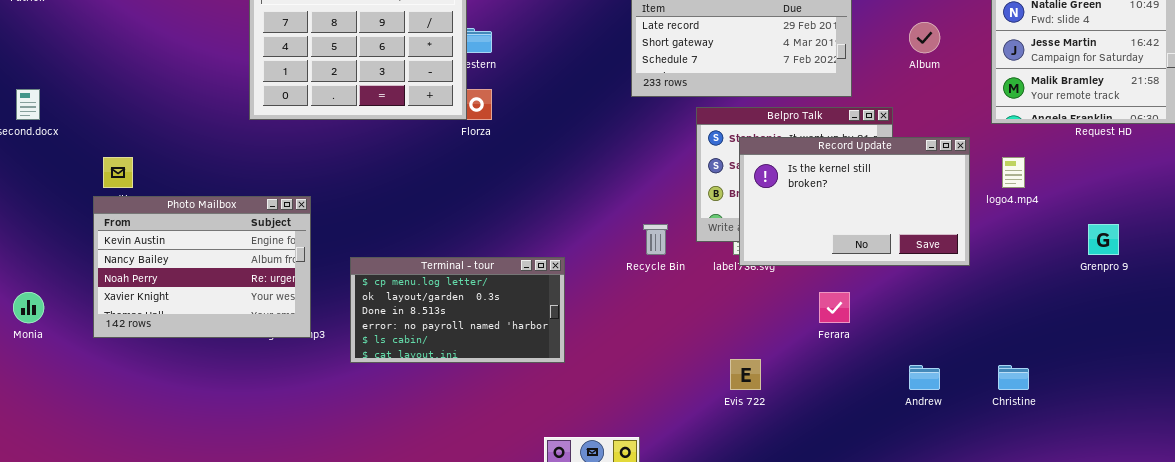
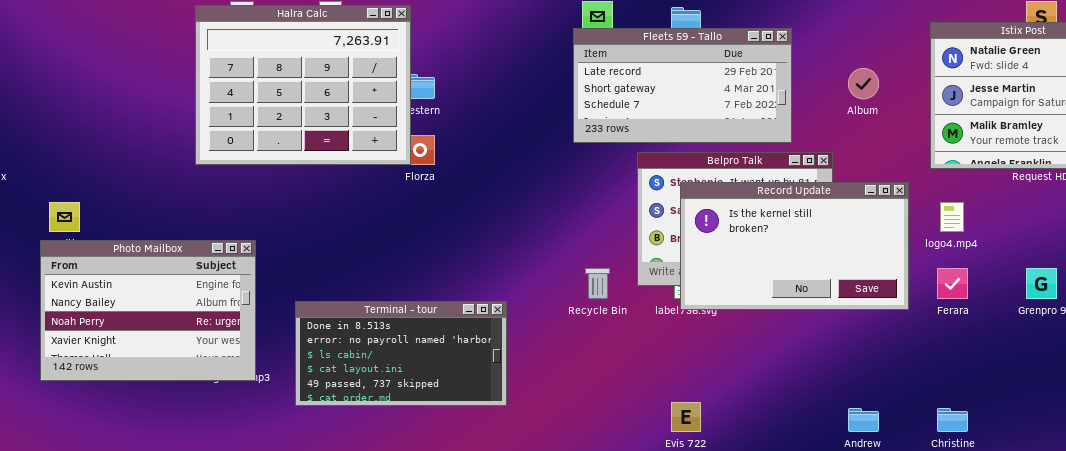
Terminal - tour: [350,257,565,363] -> [295,301,507,406], scrolled down 2 rows
Ferara: [819,292,850,323] -> [937,268,968,299], moved

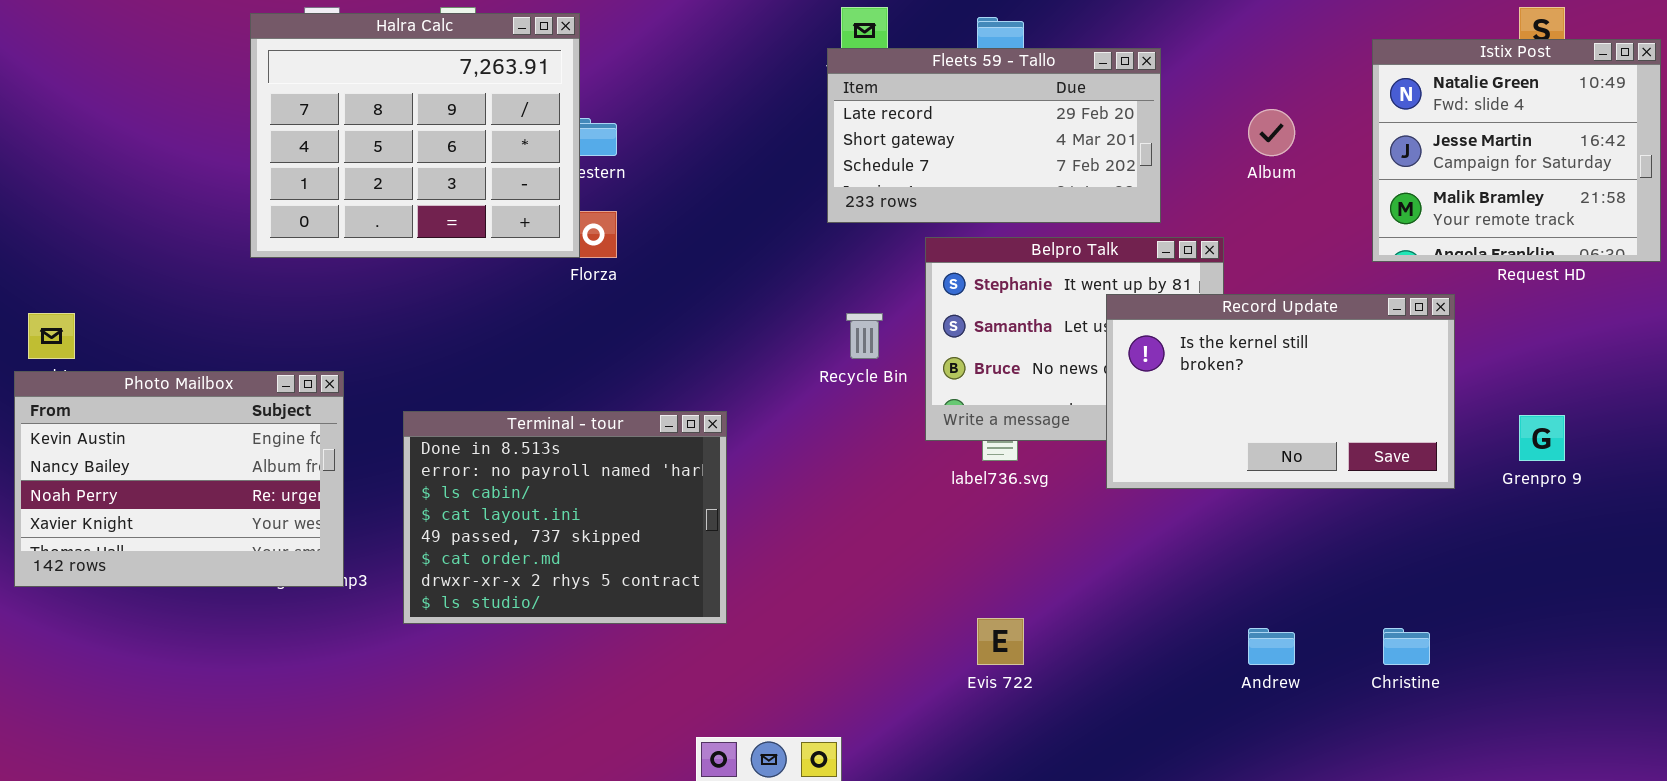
Record Update: [680,182,909,310] -> [1106,294,1455,489], moved
Recycle Bin: [585,268,610,299] -> [846,313,883,359], moved
Terminal - tour: [295,301,507,406] -> [403,411,727,624], resized

